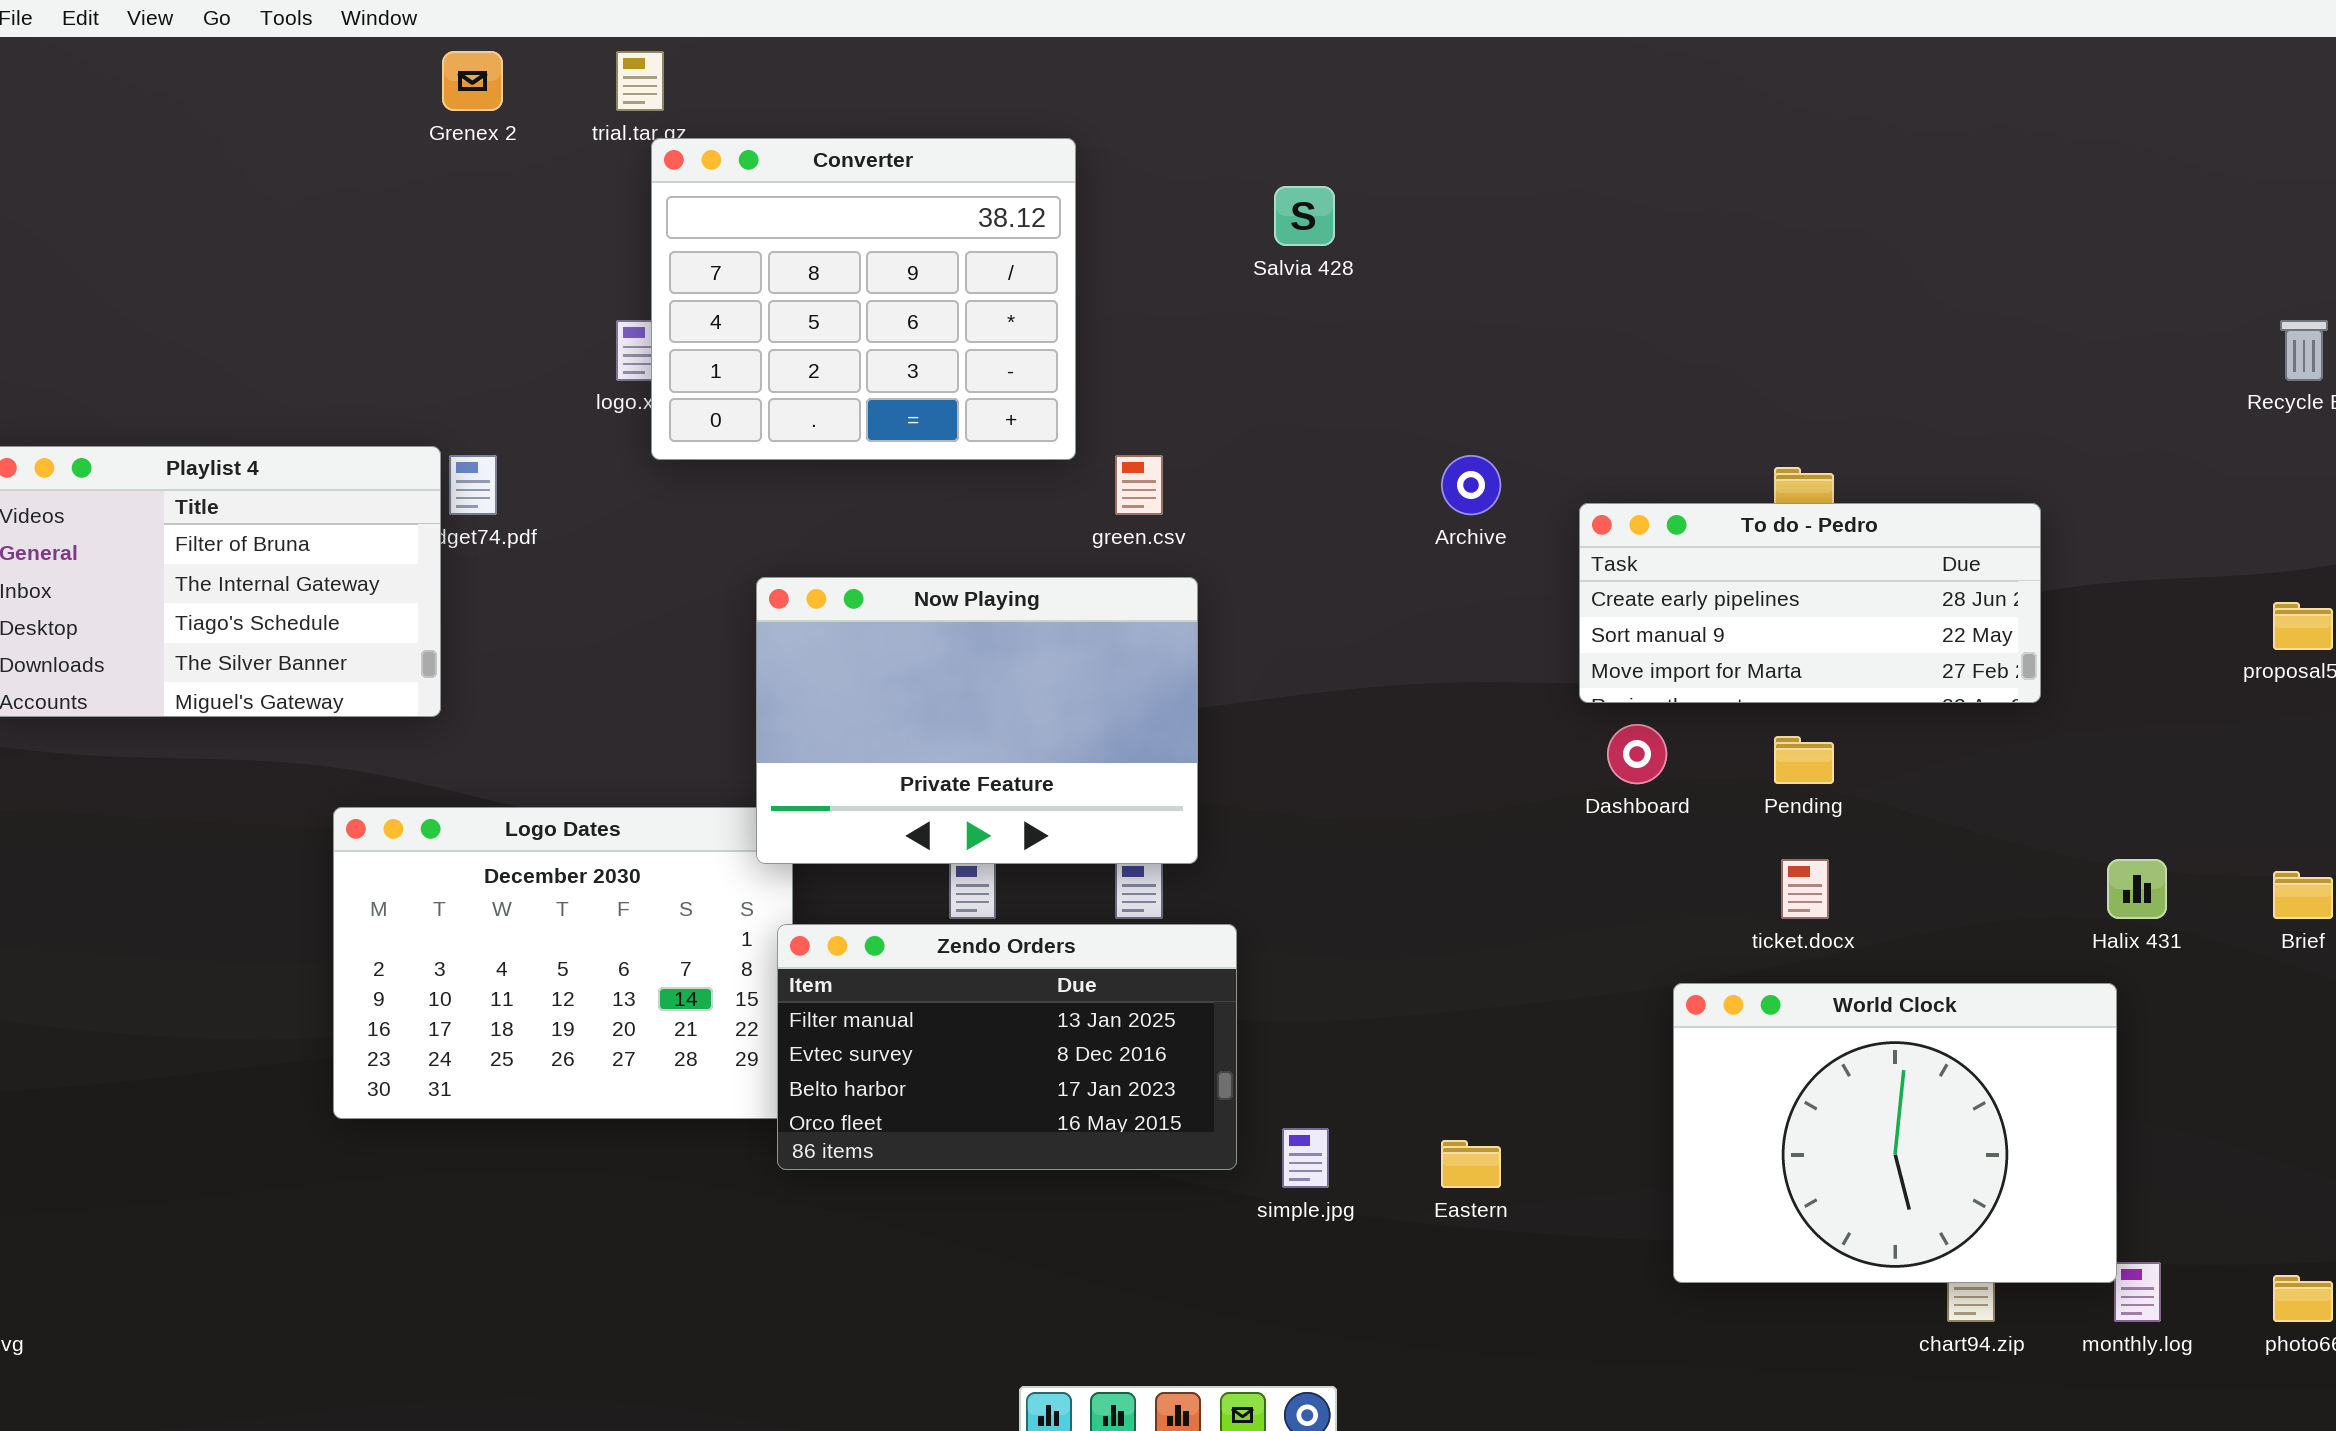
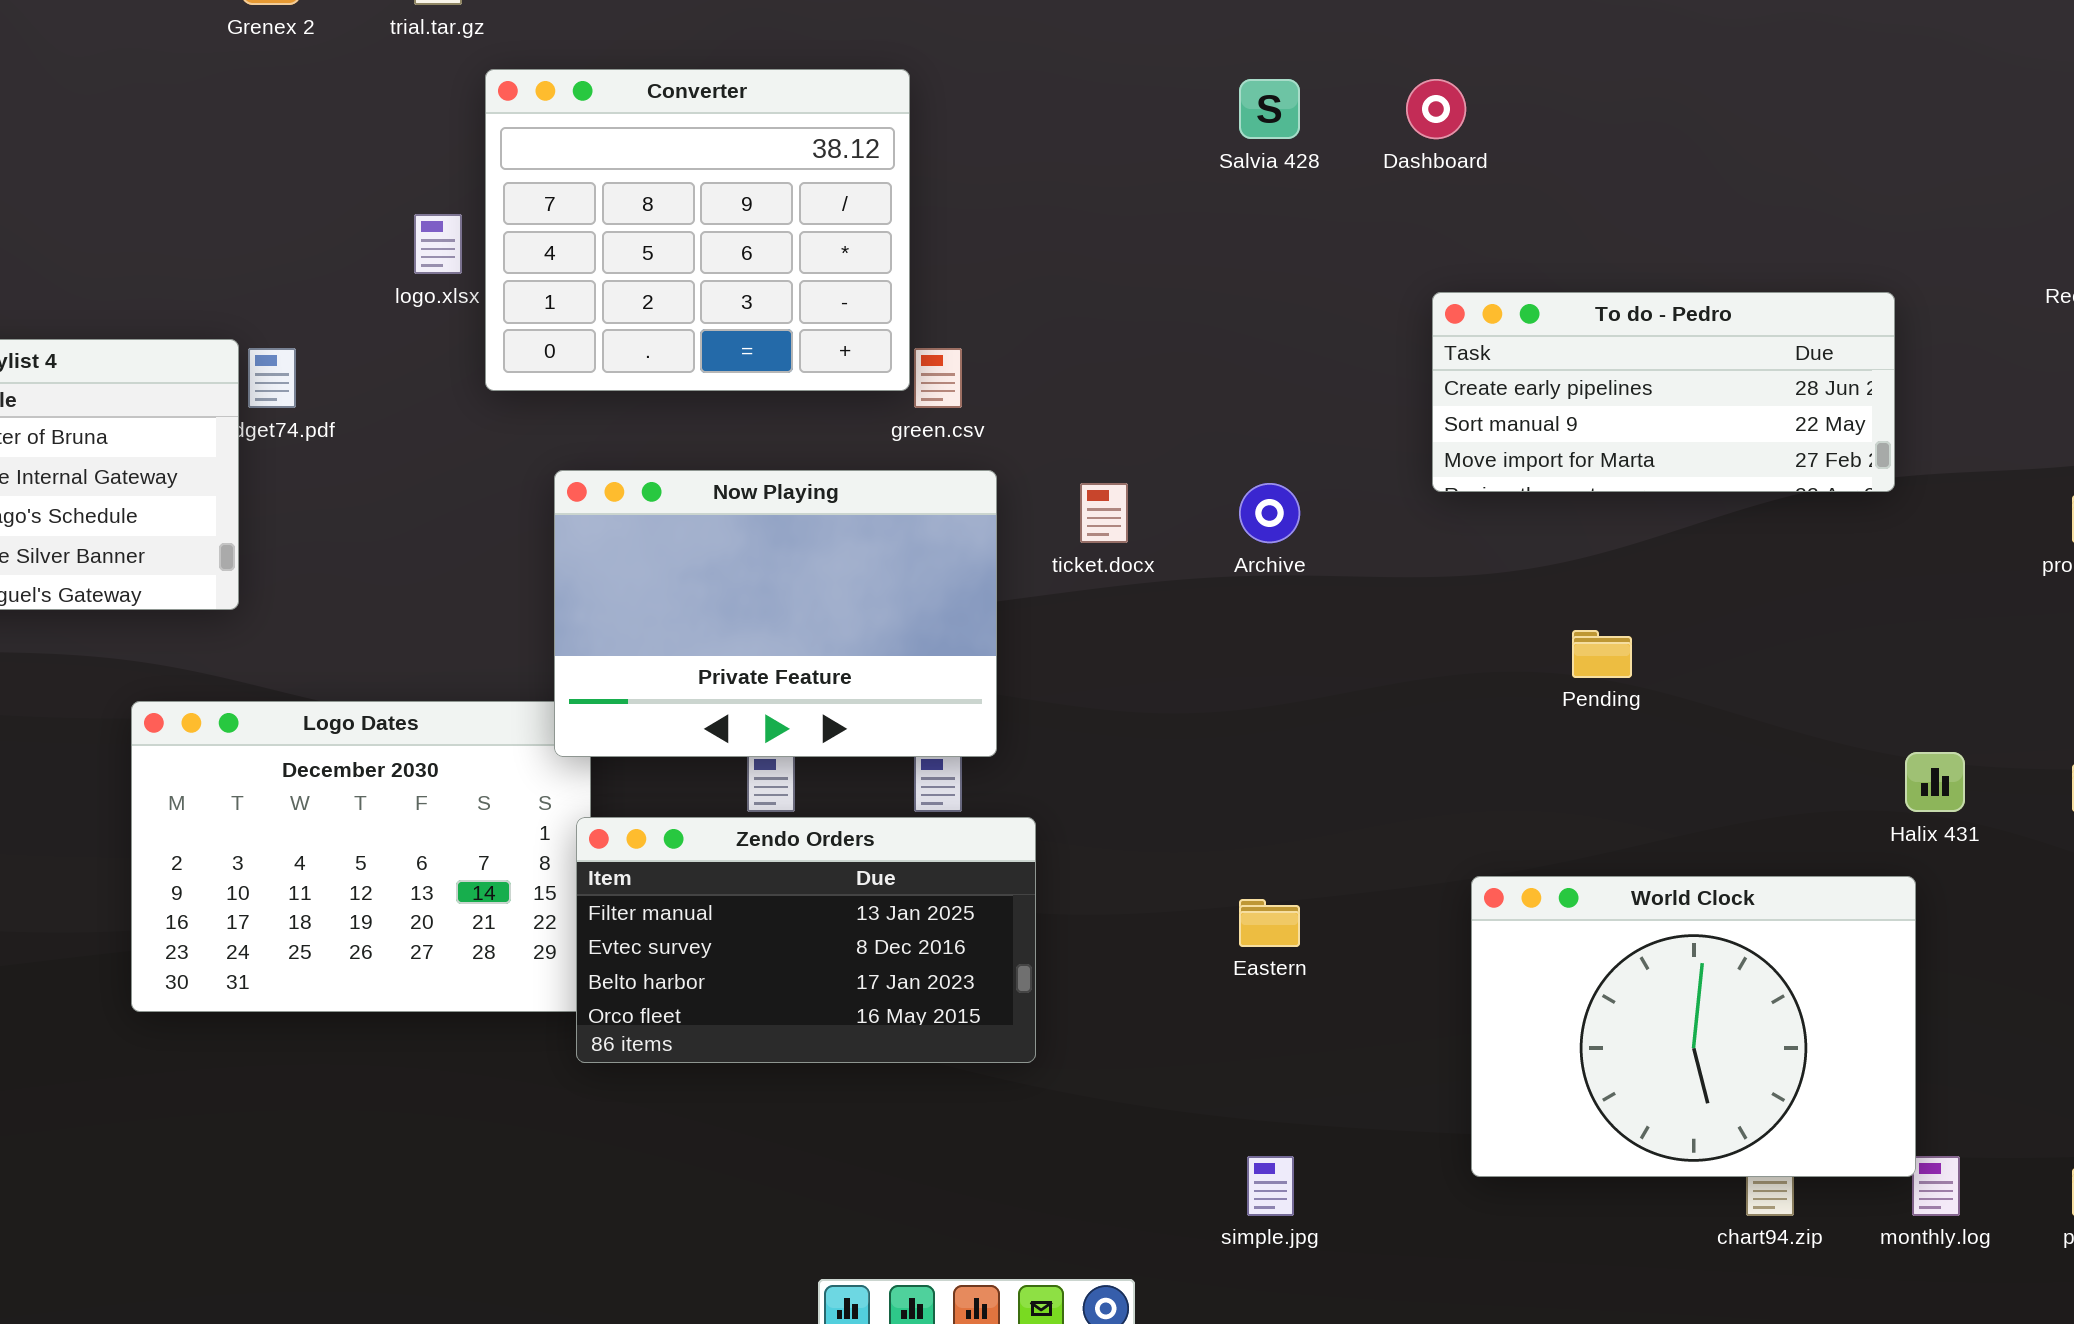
Converter: [651,138,1076,460] -> [485,69,910,391], moved
Salvia 428: [1274,186,1335,246] -> [1239,79,1300,139], moved
Archive: [1441,455,1501,515] -> [1239,483,1300,543], moved
To do - Pedro: [1579,503,2041,703] -> [1432,292,1895,492], moved
Dashboard: [1607,724,1667,784] -> [1406,79,1466,139], moved
ticket.docx: [1781,859,1829,919] -> [1080,483,1128,543], moved
simple.jpg: [1282,1128,1329,1188] -> [1247,1156,1294,1216], moved
Eastern: [1441,1140,1501,1188] -> [1239,899,1300,947], moved

